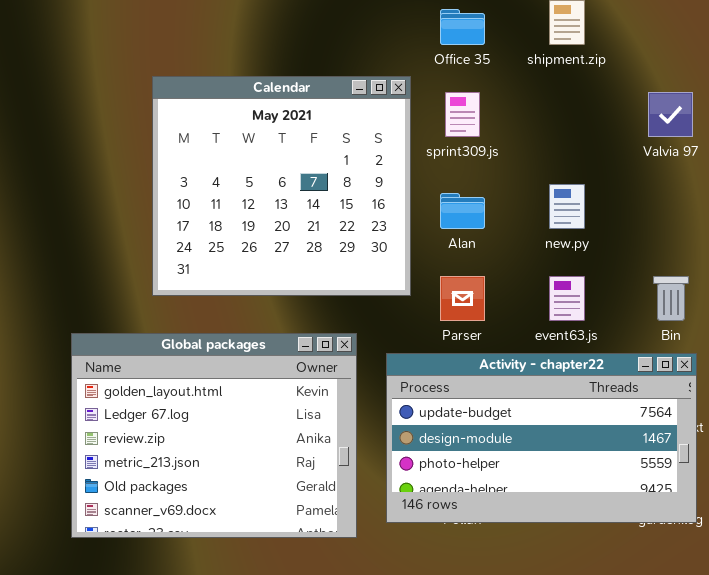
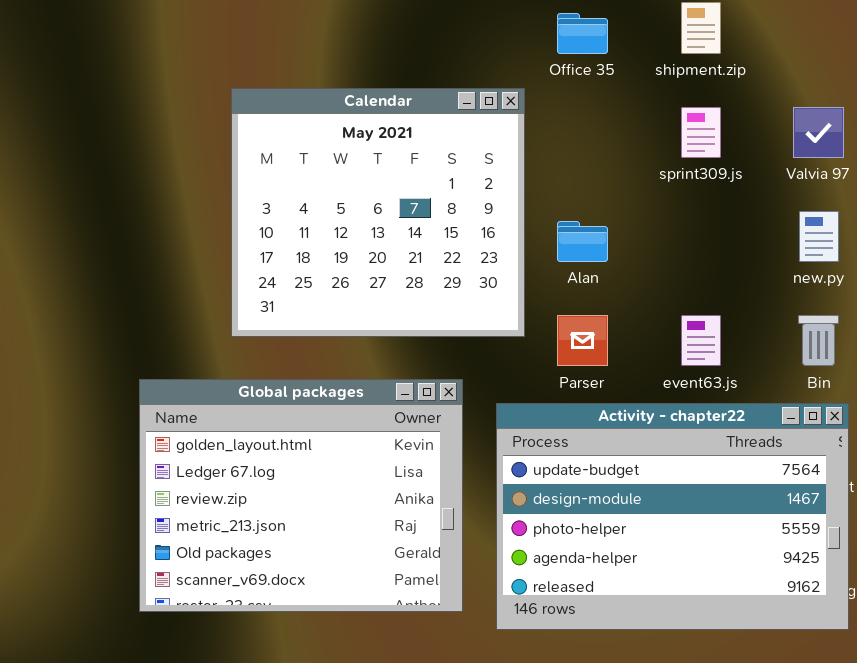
sprint309.js: [445,92,480,137] -> [681,107,721,158], moved
new.py: [549,184,585,229] -> [799,211,839,262], moved
Activity - chapter22: [386,353,697,523] -> [496,403,849,630], resized

